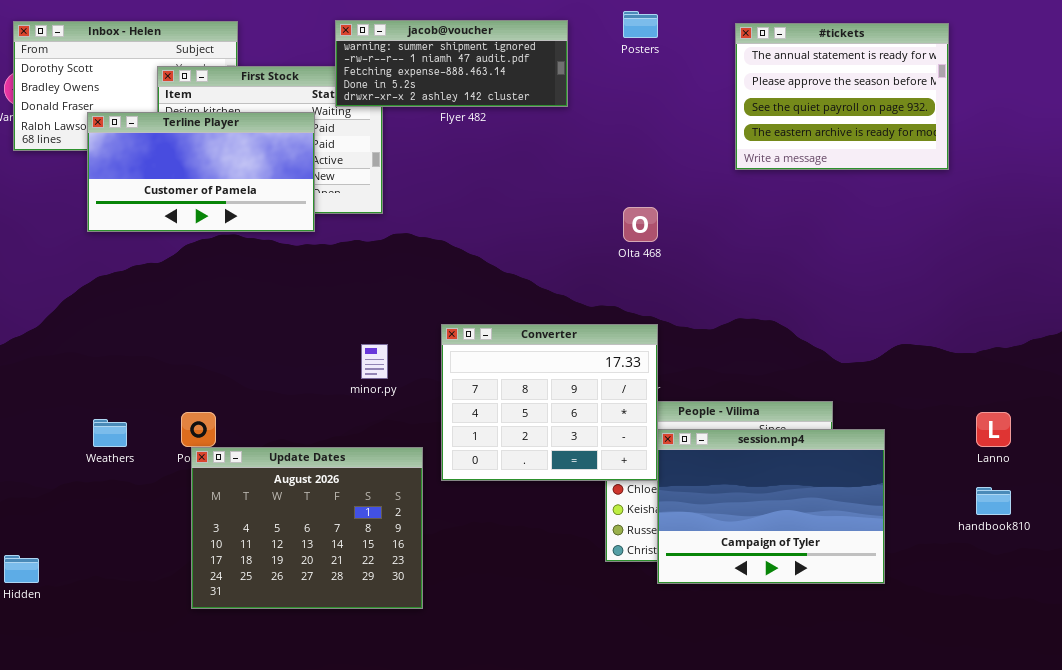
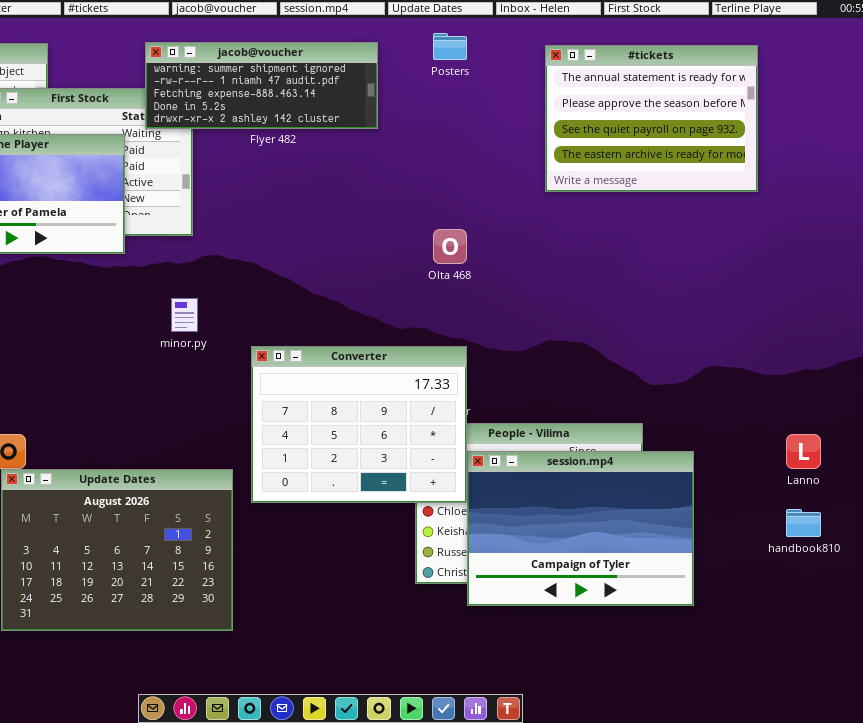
minor.py: [361,344,388,379] -> [171,298,198,332], moved

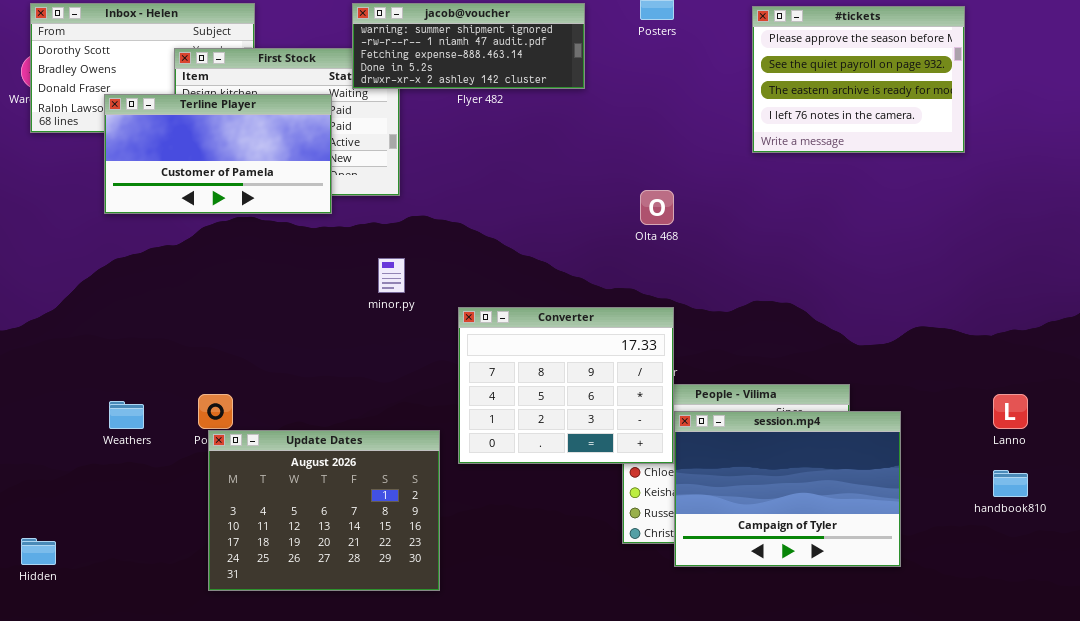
#tickets: [545,45,758,192] -> [752,6,965,153], scrolled down 1 row

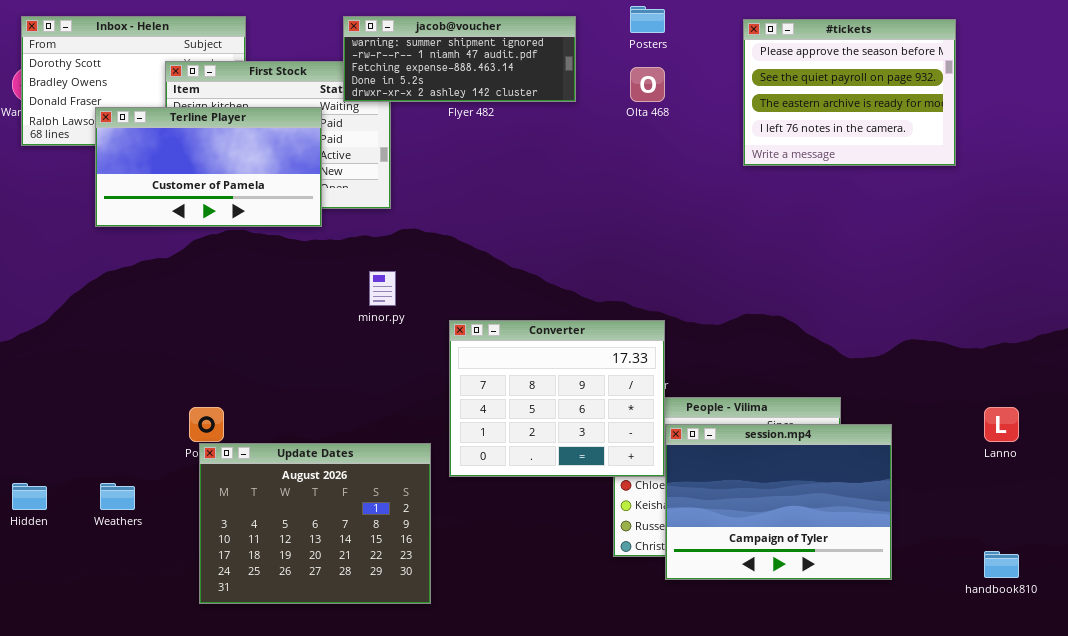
Olta 468: [640,190,674,225] -> [630,67,665,102], moved
Weathers: [109,401,144,429] -> [100,483,135,510], moved
handbook810: [993,470,1028,497] -> [984,551,1019,578], moved
Hidden: [21,538,56,565] -> [12,483,47,510], moved

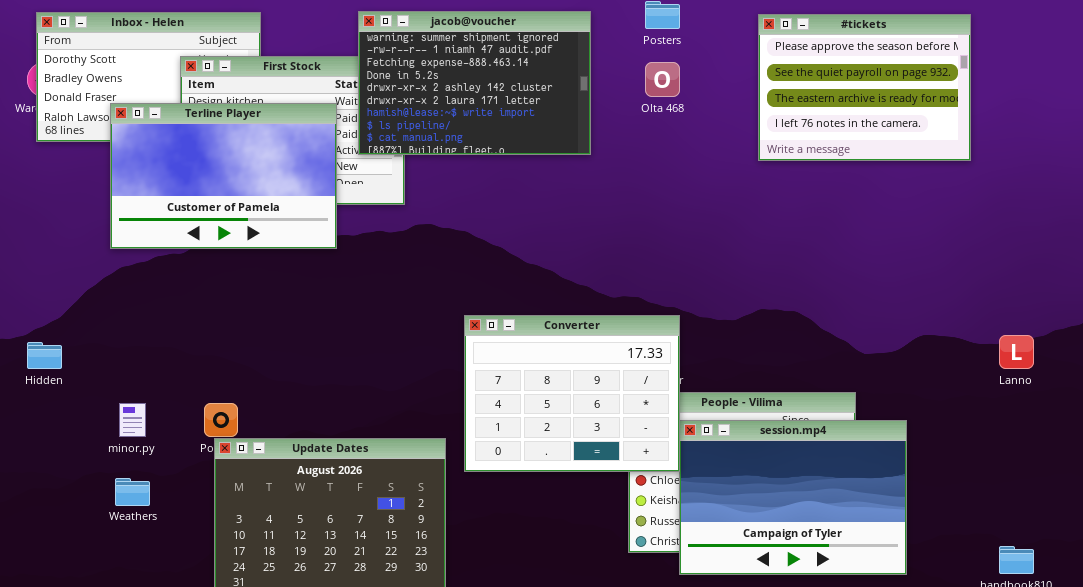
jacob@voucher: [343,16,576,102] -> [358,11,591,155], resized
Terline Player: [95,107,322,227] -> [110,103,337,249], resized
minor.py: [369,271,396,306] -> [119,403,146,437], moved
Lanno: [984,407,1019,442] -> [999,335,1034,369], moved
Hidden: [12,483,47,510] -> [27,342,62,369], moved

